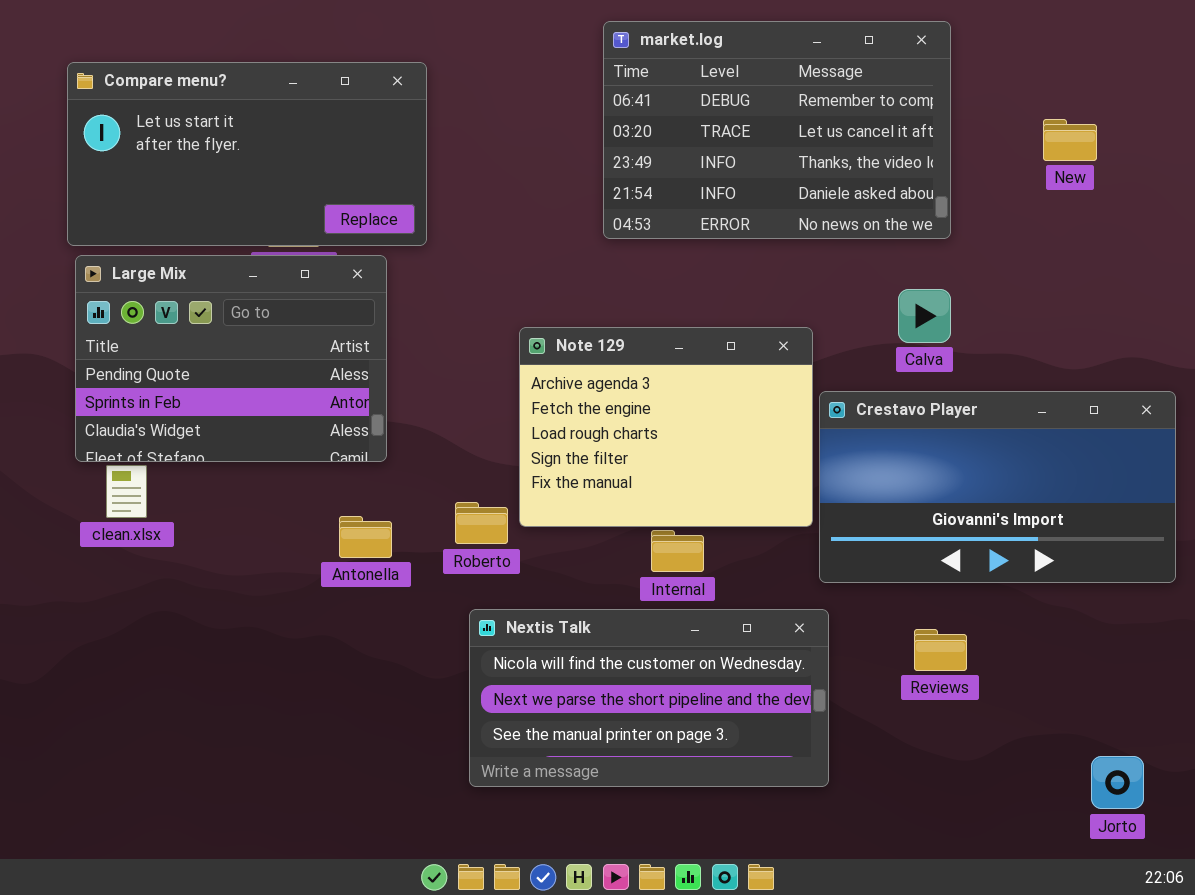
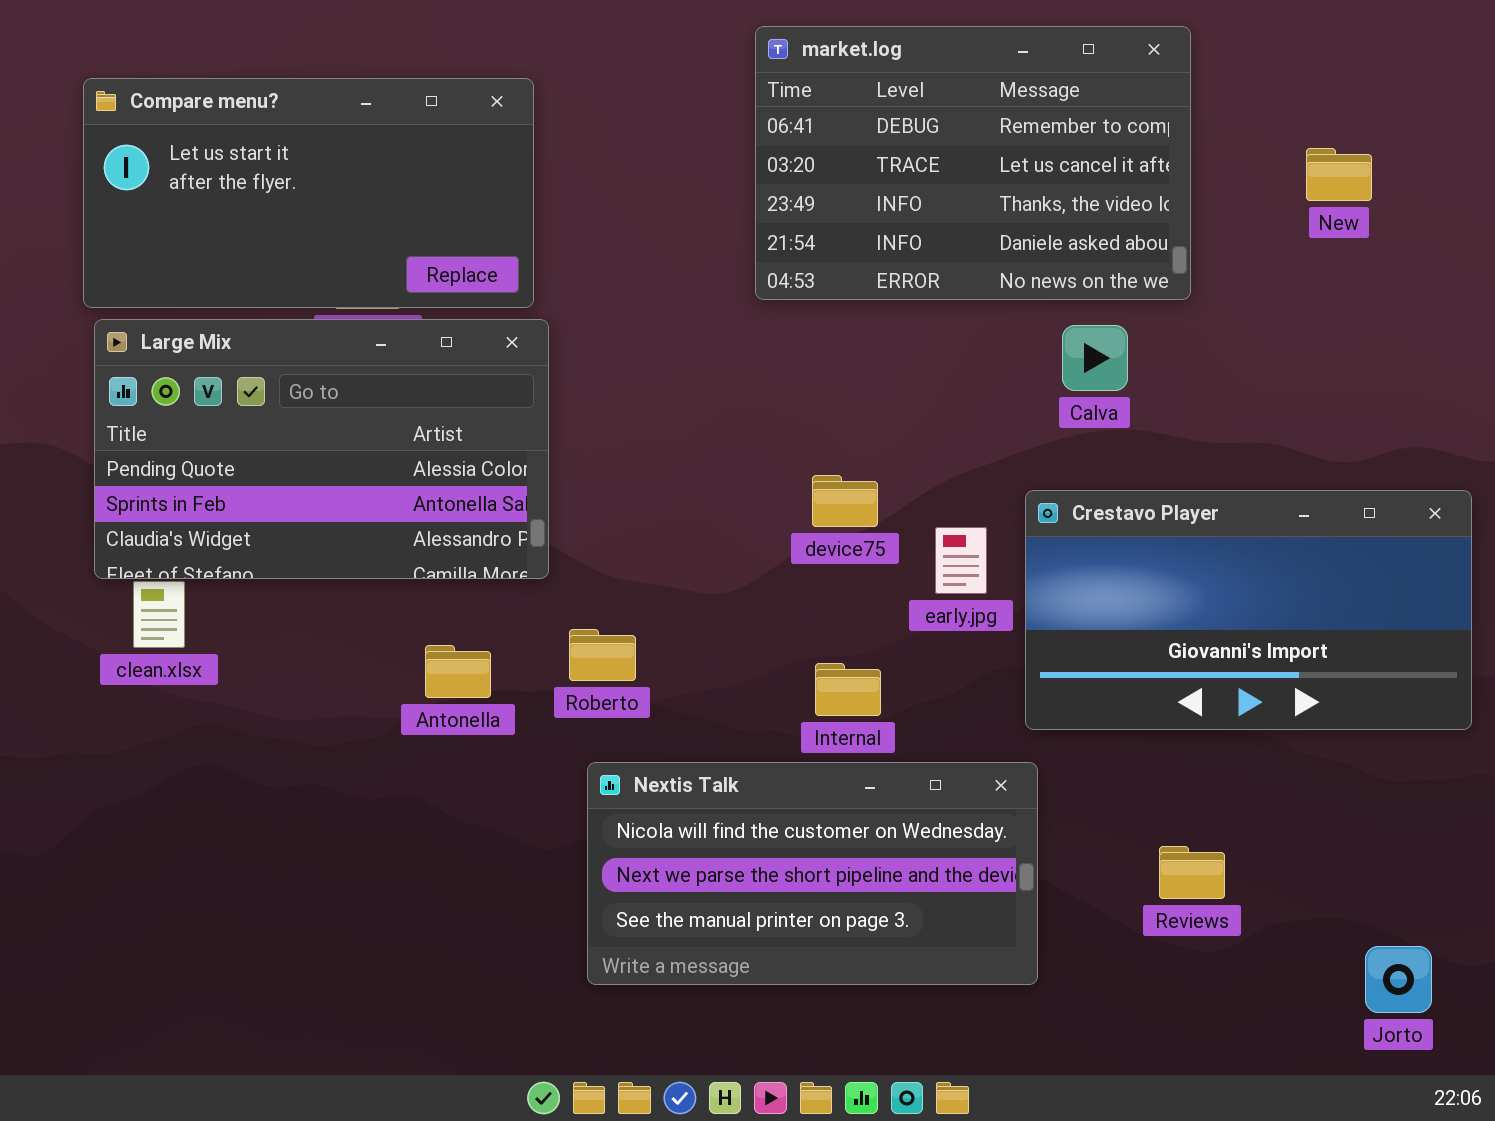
Large Mix: [75,255,387,462] -> [94,319,549,579], resized
Calva: [898,289,951,343] -> [1062,325,1128,391], moved
Note 129: [519,327,813,527] -> none, closed
Reviews: [914,629,967,671] -> [1159,846,1225,899], moved

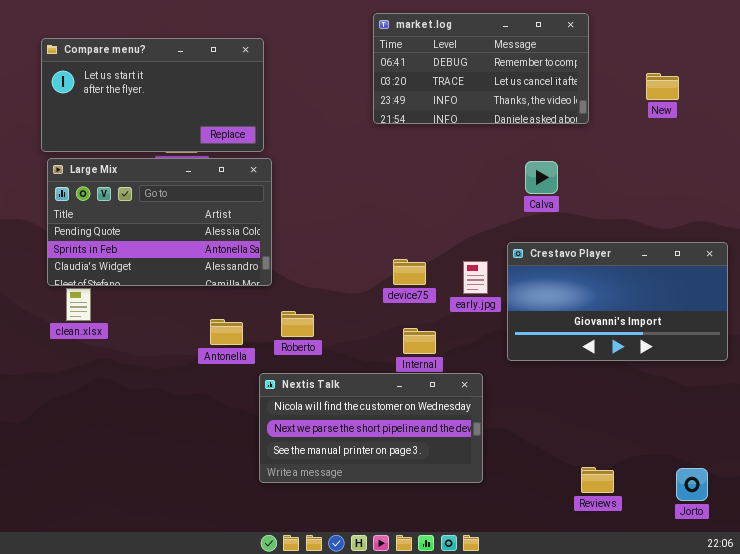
market.log: [755,26,1191,300] -> [373,13,589,124], resized
device75: [812,475,878,527] -> [393,259,426,285], moved
Nextis Talk: [587,762,1038,985] -> [259,373,483,483], moved
Reviews: [1159,846,1225,899] -> [581,467,614,493], moved

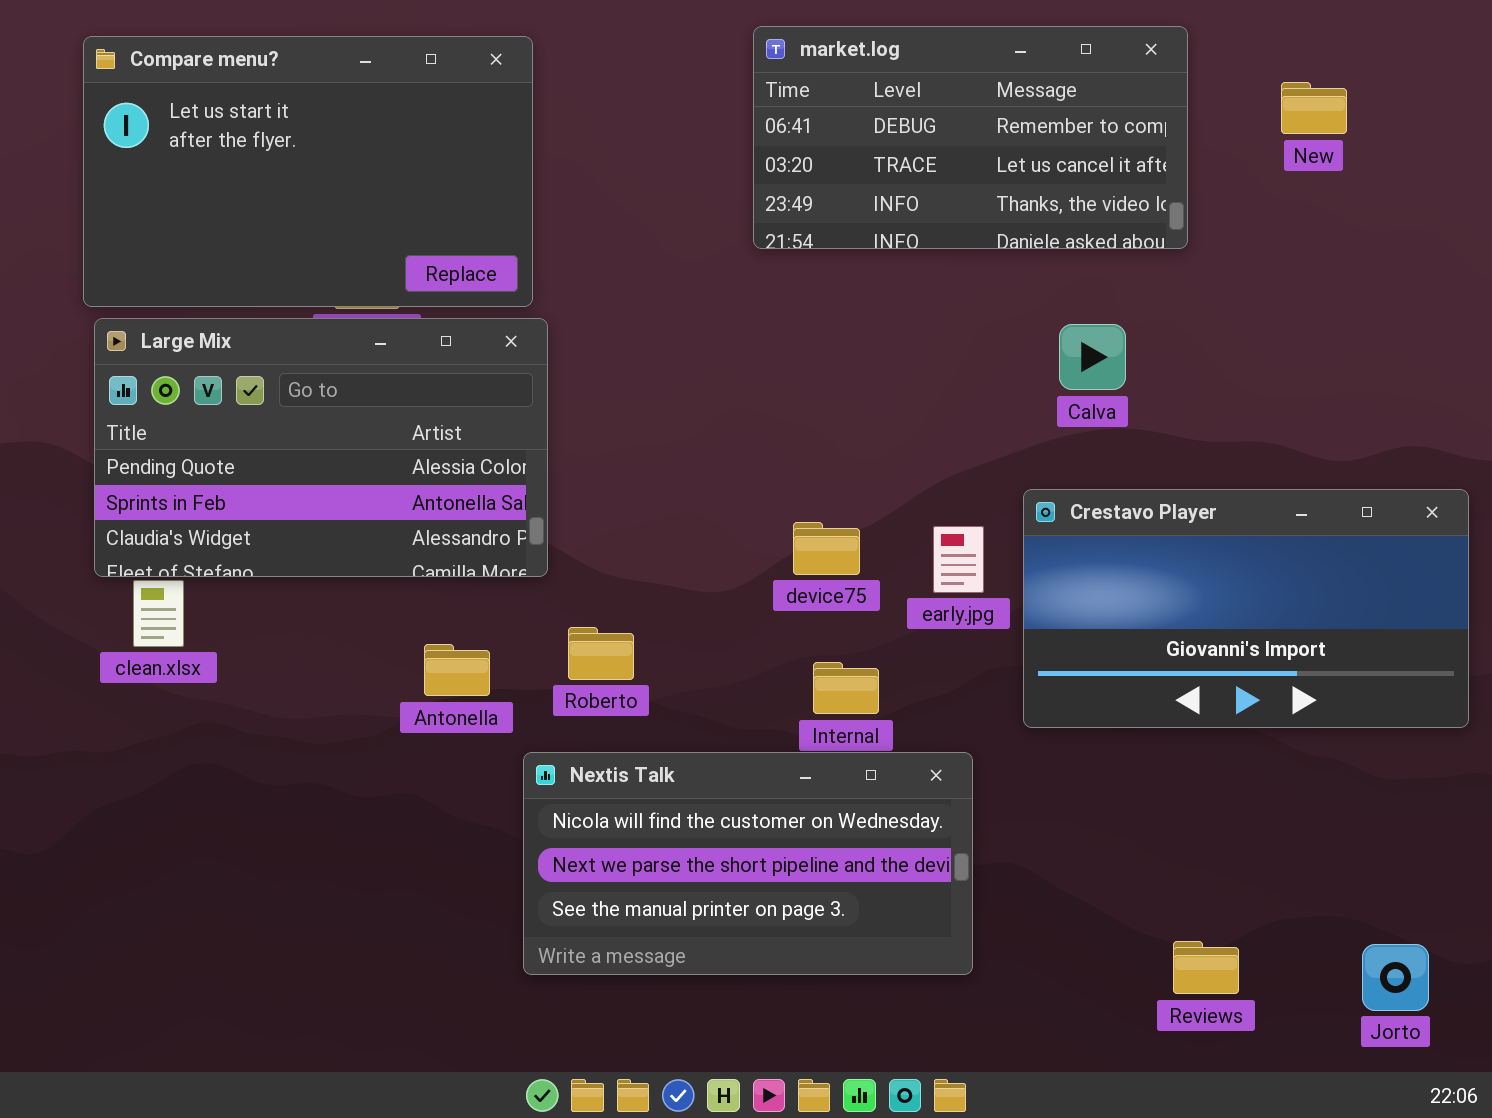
Compare menu?: [41,38,264,152] -> [83,36,533,307], resized
New: [646,73,679,100] -> [1281,82,1347,134], moved

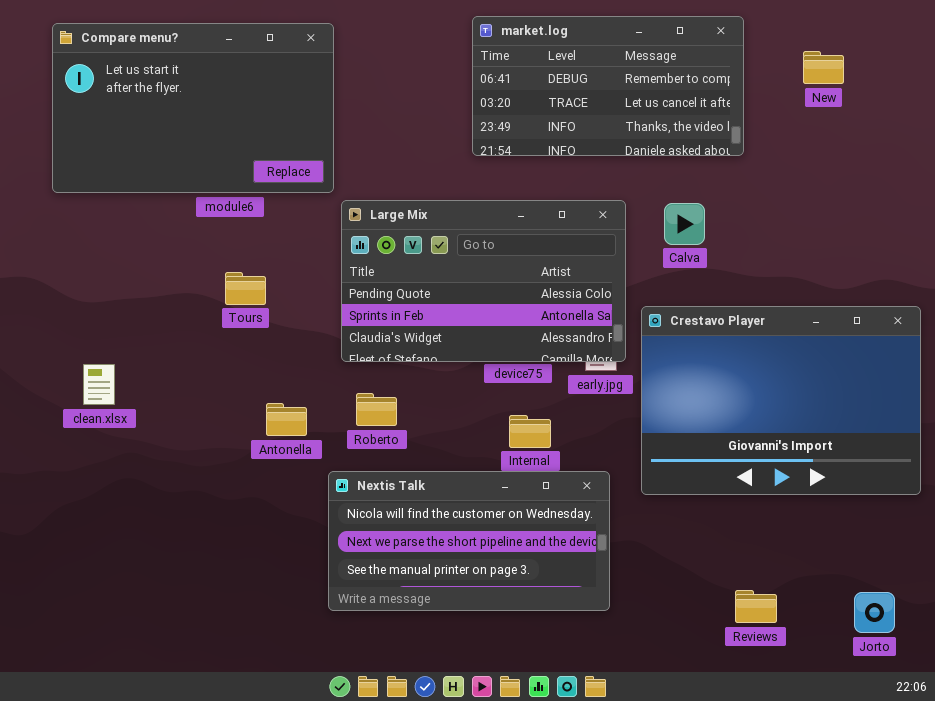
Large Mix: [94,318,548,577] -> [341,200,626,362], moved
Crestavo Player: [1023,489,1469,728] -> [641,306,921,495], resized

